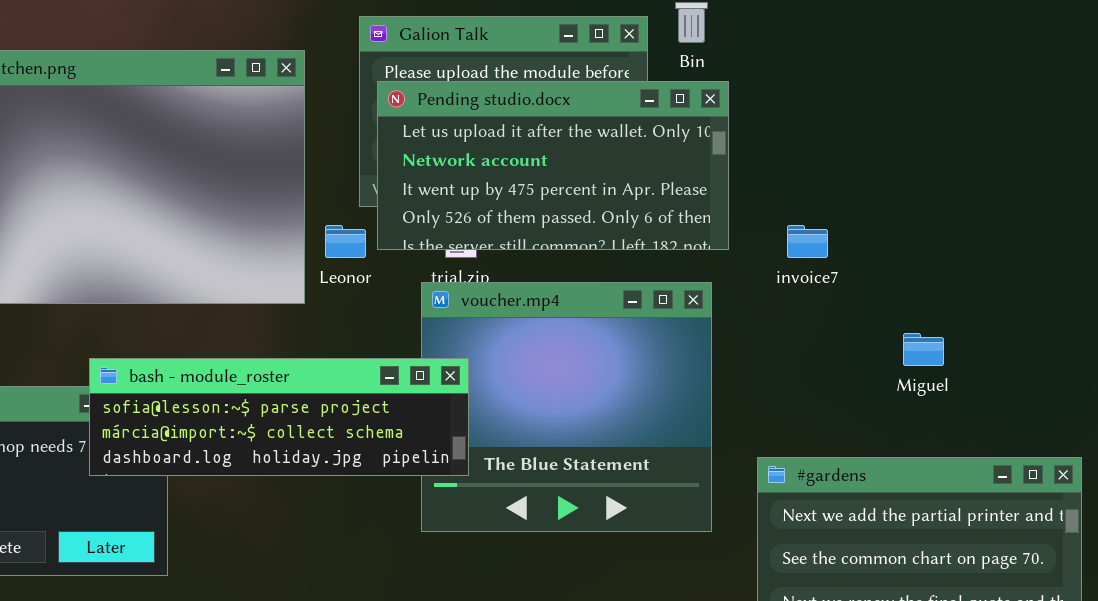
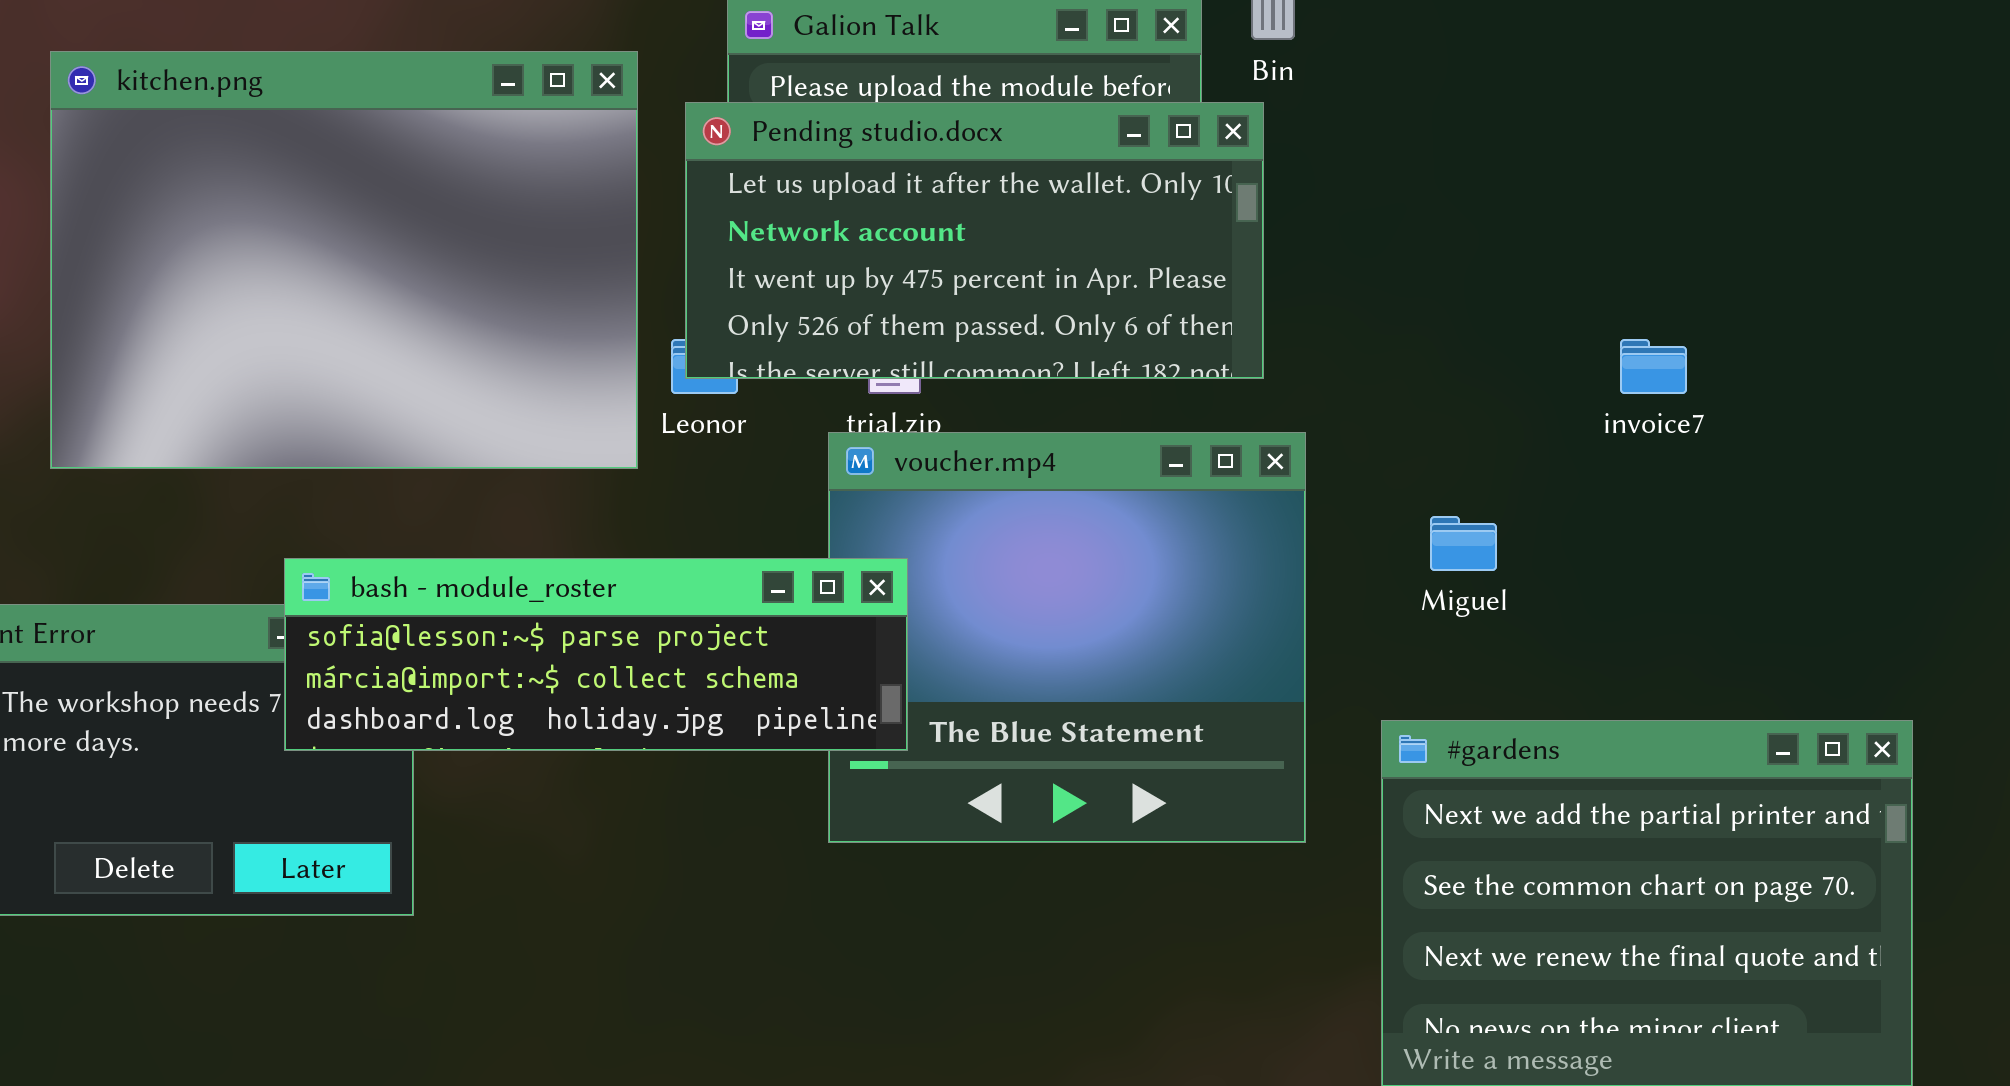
Pending studio.docx: [377,81,729,250] -> [685,102,1264,379], moved
invoice7: [787,225,828,258] -> [1620,339,1687,394], moved
Miguel: [903,333,944,366] -> [1430,516,1497,571], moved

